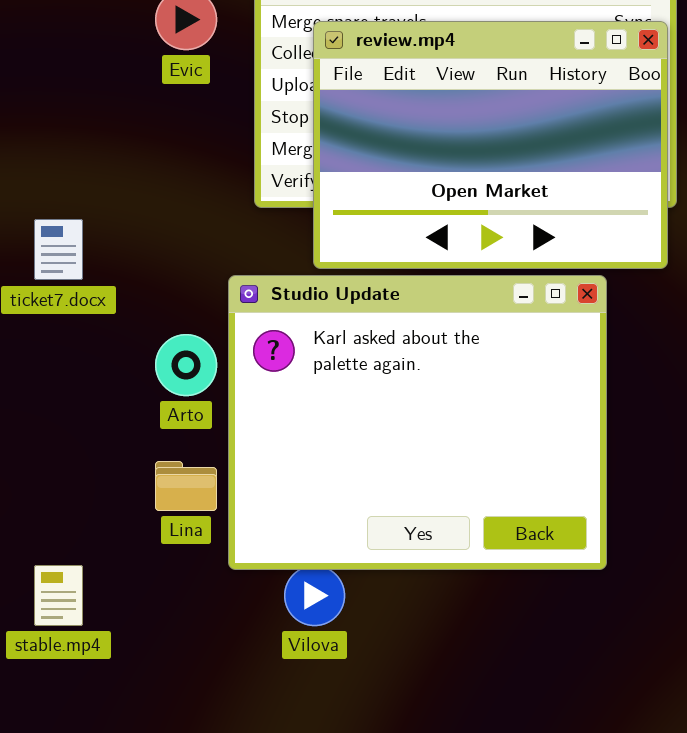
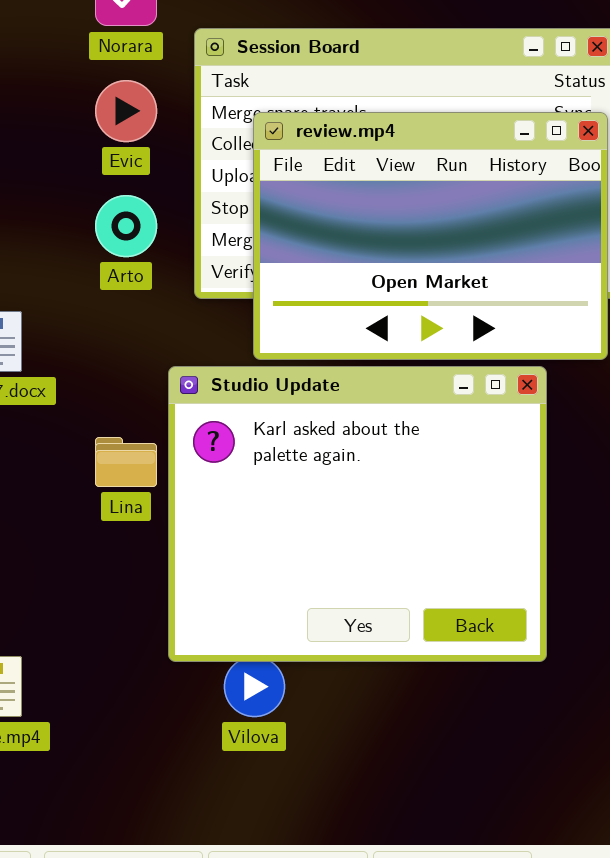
Arto: [155,334,217,396] -> [95,195,157,257], moved
Lina: [155,461,217,511] -> [95,437,157,487], moved

